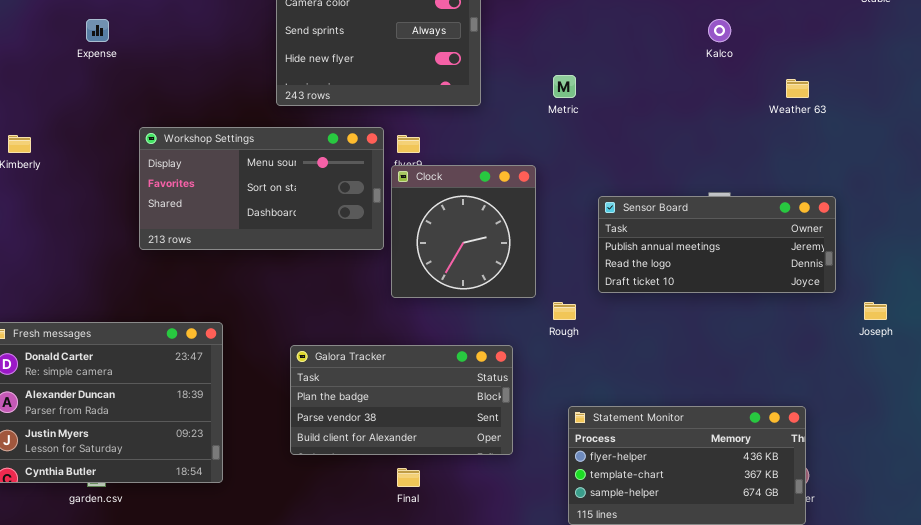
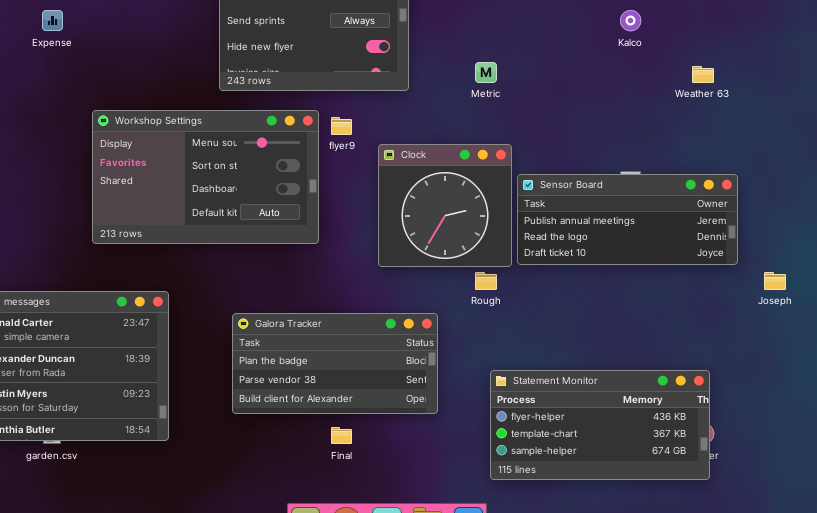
Workshop Settings: [139,127,384,250] -> [92,110,319,244], resized
Clock: [391,165,536,298] -> [378,144,512,267], moved

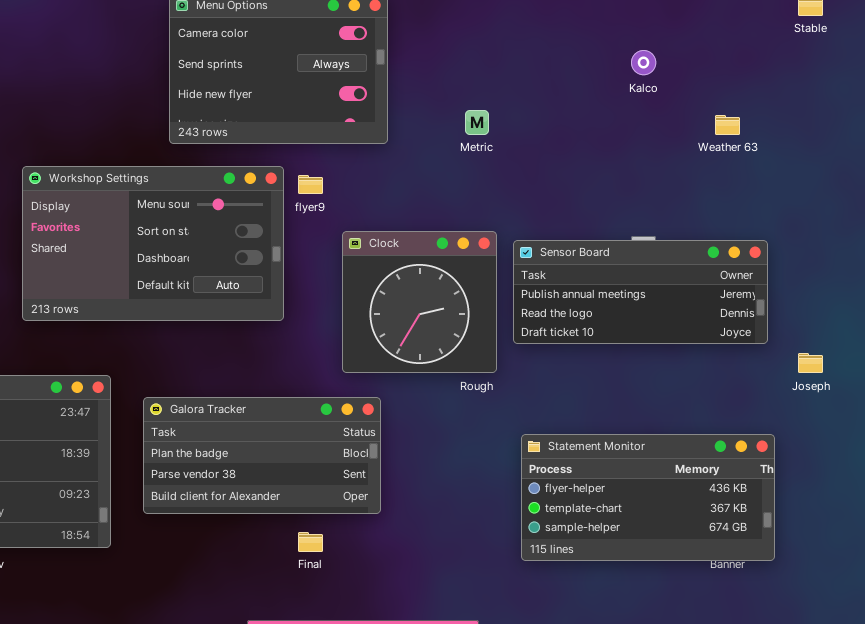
Clock: [378,144,512,267] -> [342,231,497,373], moved
Galora Tracker: [232,313,438,414] -> [143,397,381,514], moved
Statement Monitor: [490,370,710,480] -> [521,434,775,561], moved

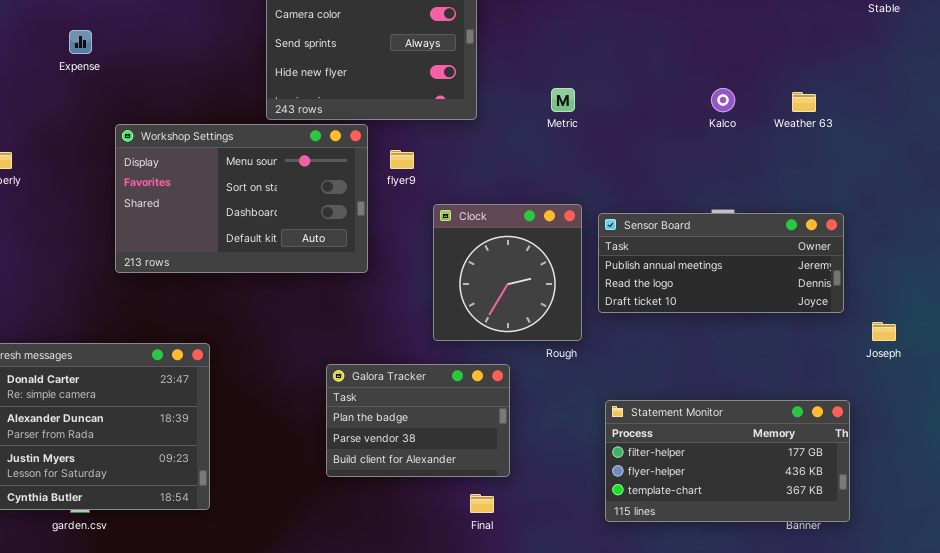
Kalco: [631,50,656,75] -> [711,88,735,112], moved
Workshop Settings: [22,166,284,321] -> [115,124,368,273], moved
Galora Tracker: [143,397,381,514] -> [326,364,510,477], moved, resized
Statement Monitor: [521,434,775,561] -> [605,400,850,522], scrolled up 1 row
Final: [298,532,323,552] -> [470,494,494,513], moved

